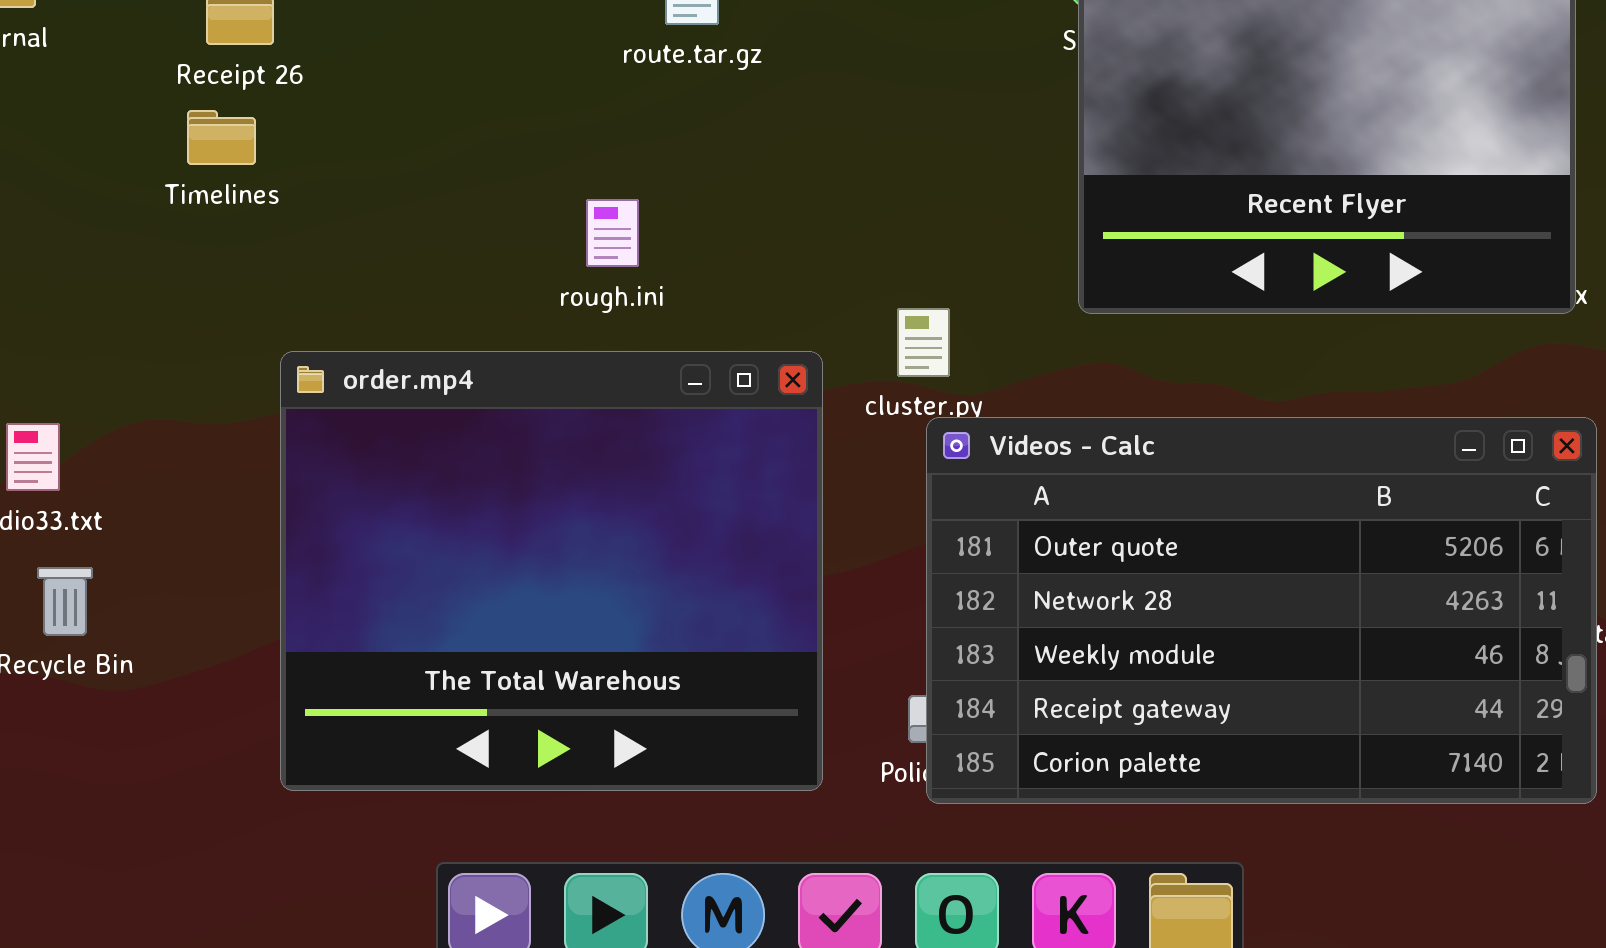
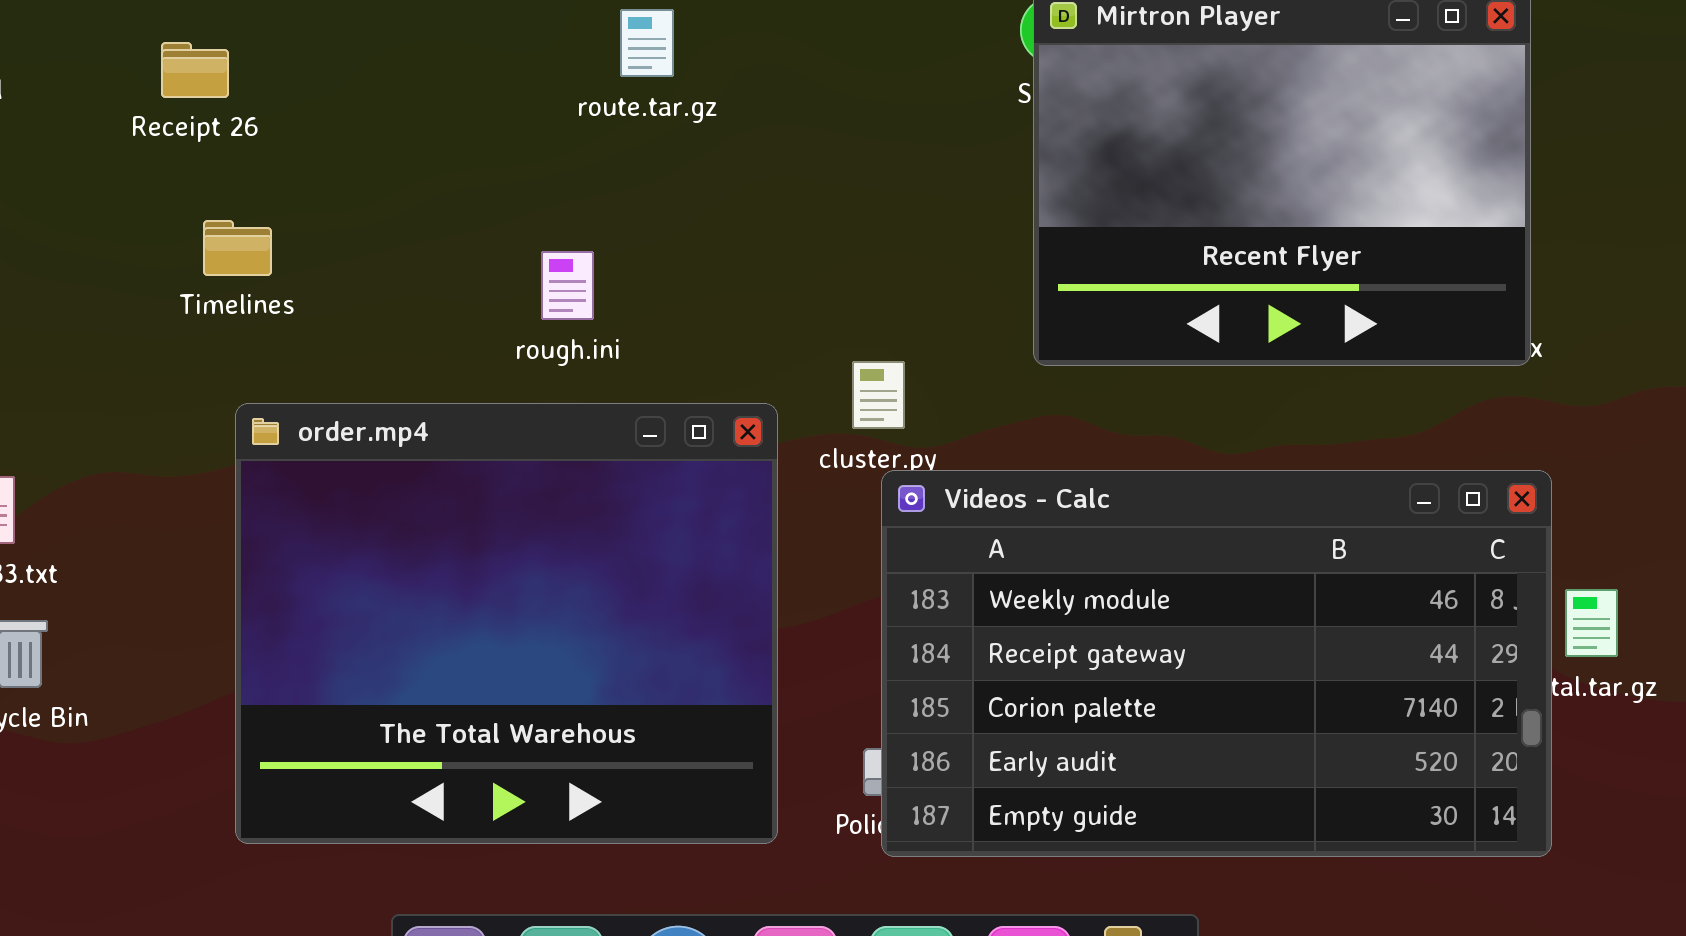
Timelines: [187,110,256,165] -> [203,220,272,276], moved
Videos - Calc: [926,417,1597,804] -> [881,470,1552,857], scrolled down 2 rows

